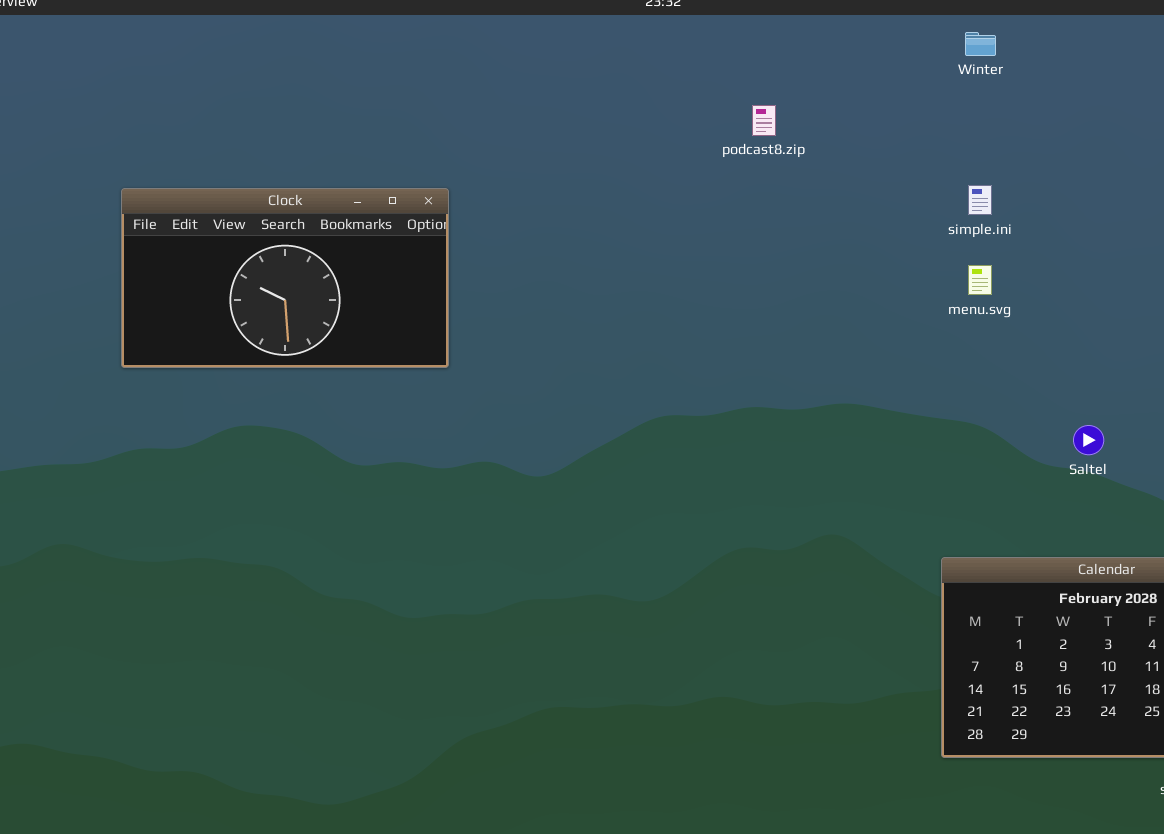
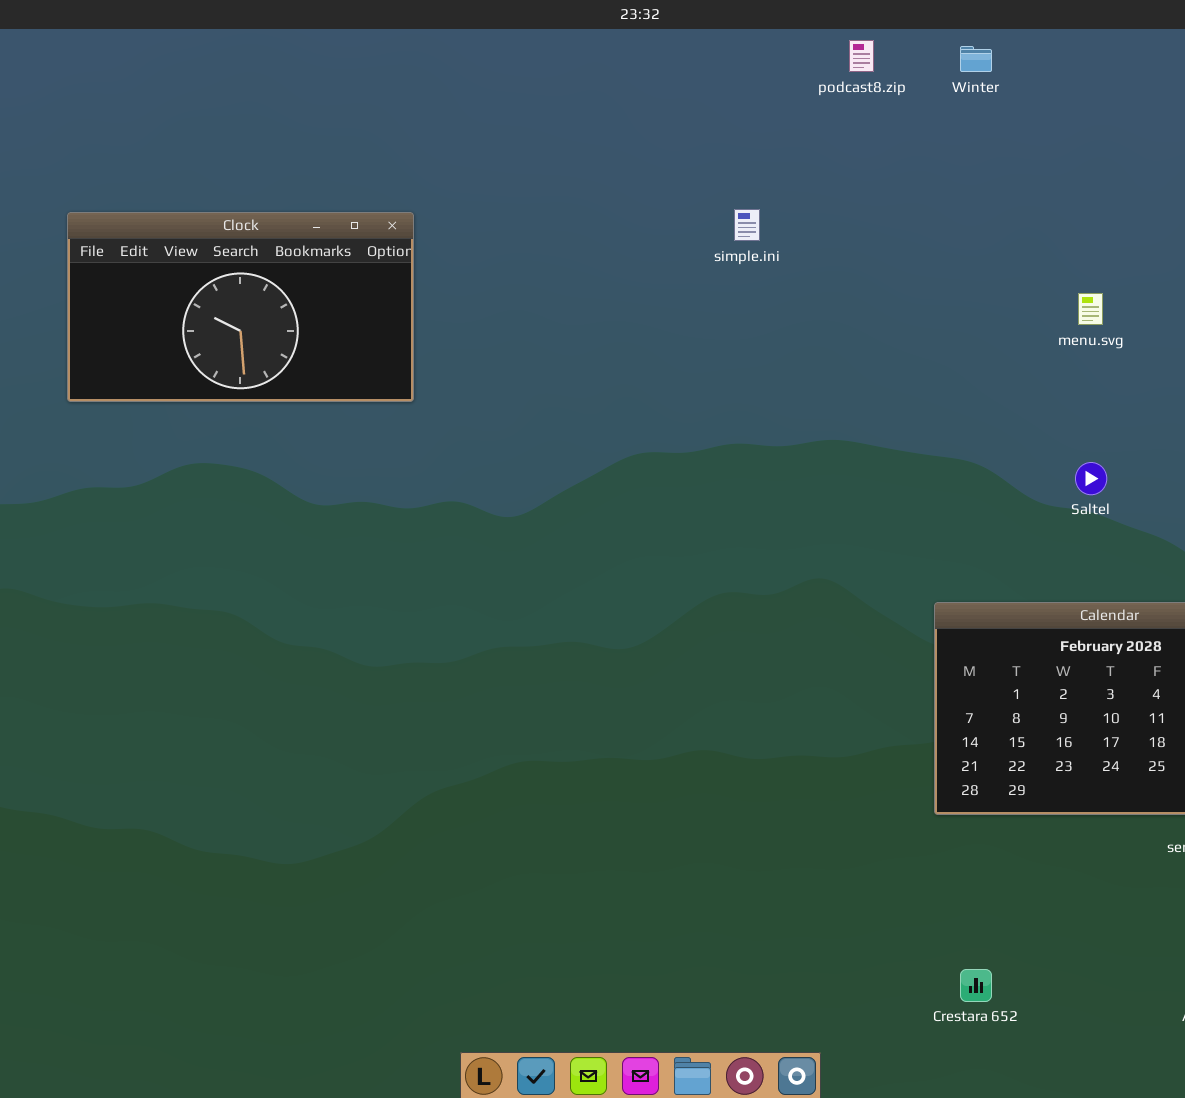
podcast8.zip: [752,105,776,136] -> [849,40,874,72], moved
simple.ini: [968,185,992,215] -> [734,209,760,241], moved
menu.svg: [968,265,992,295] -> [1078,293,1103,325], moved

